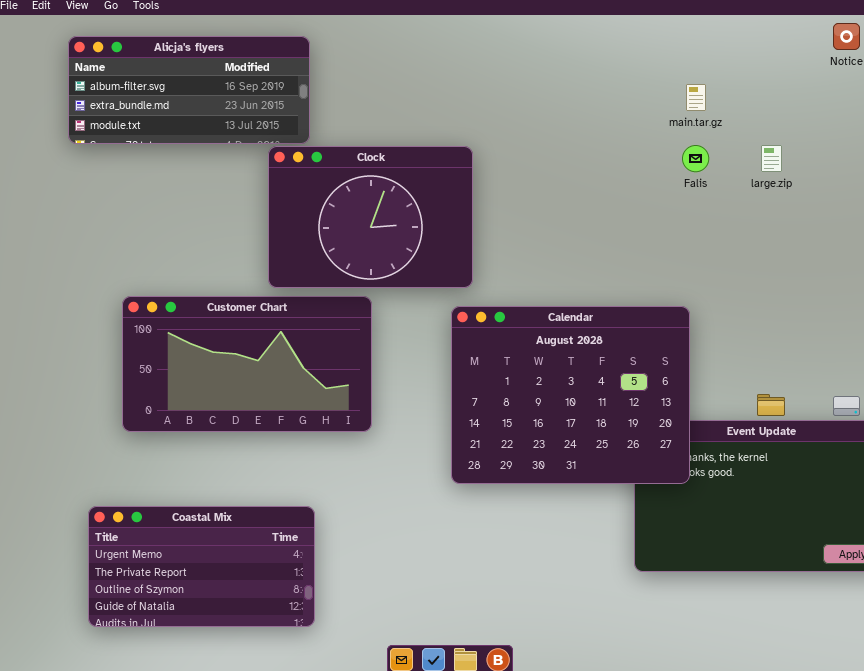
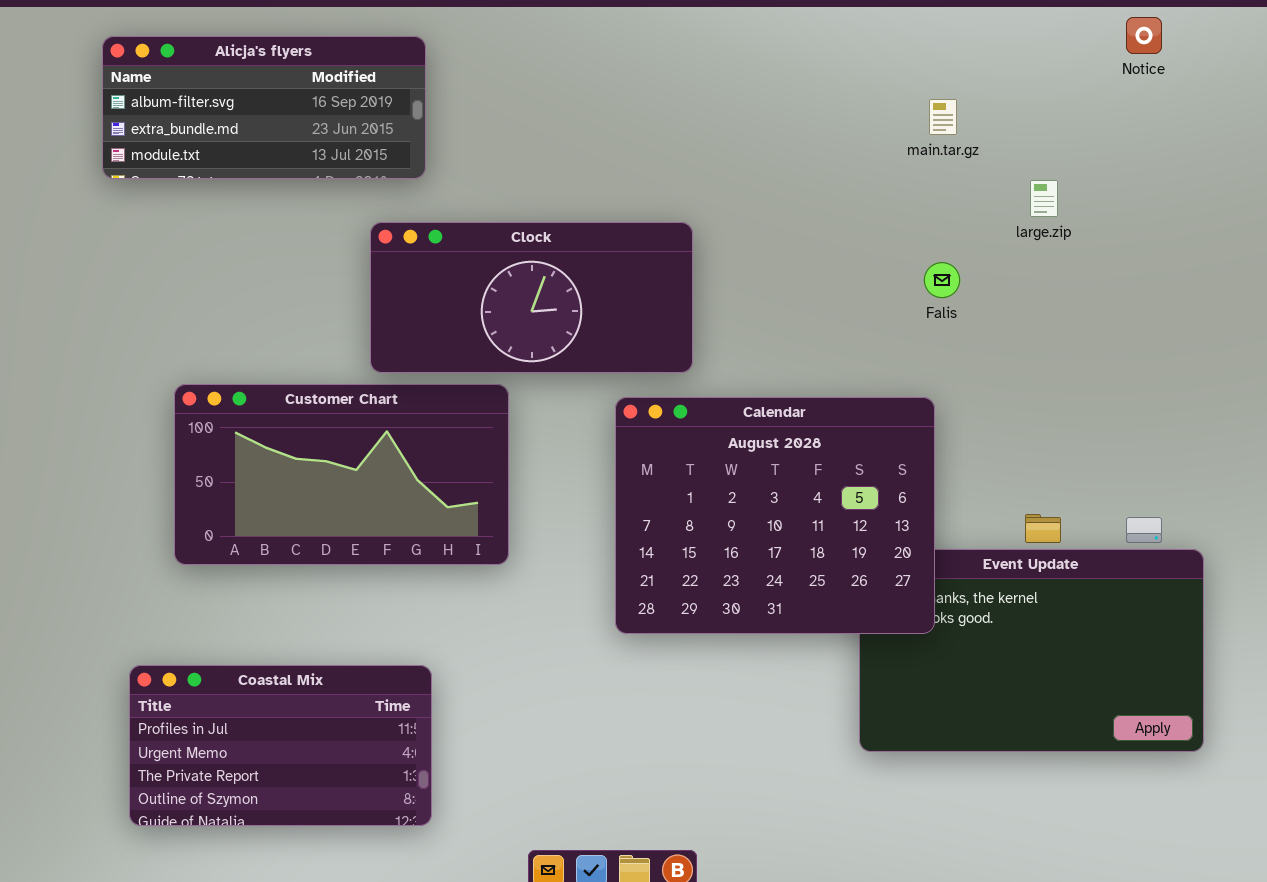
Falis: [682,145,709,172] -> [924,262,960,298], moved
Clock: [268,146,473,288] -> [370,222,693,373], resized
Coastal Mix: [88,506,315,627] -> [129,665,432,826], scrolled up 1 row

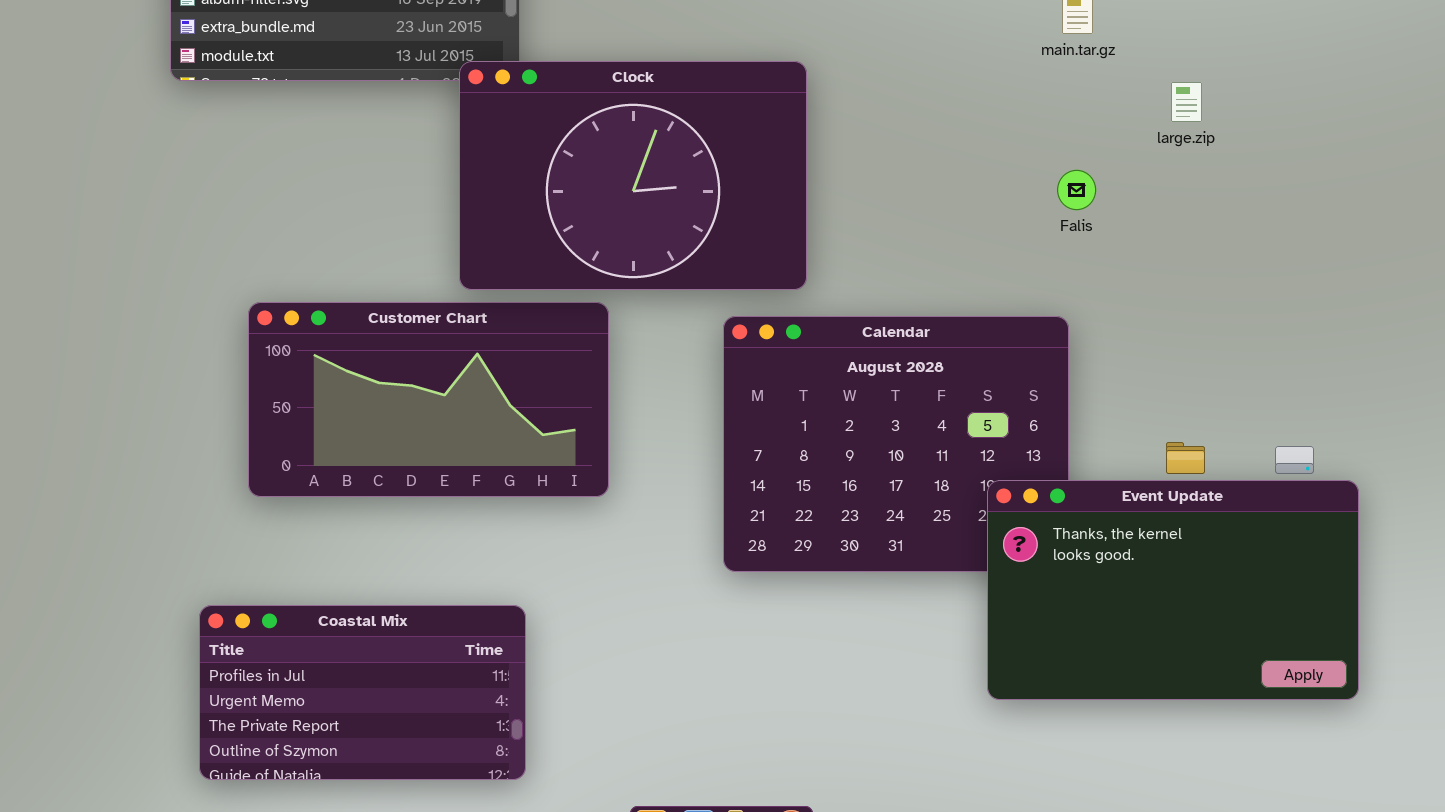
Clock: [370,222,693,373] -> [459,61,807,290], resized
Event Update: [859,549,1204,752] -> [987,480,1359,700], raised

